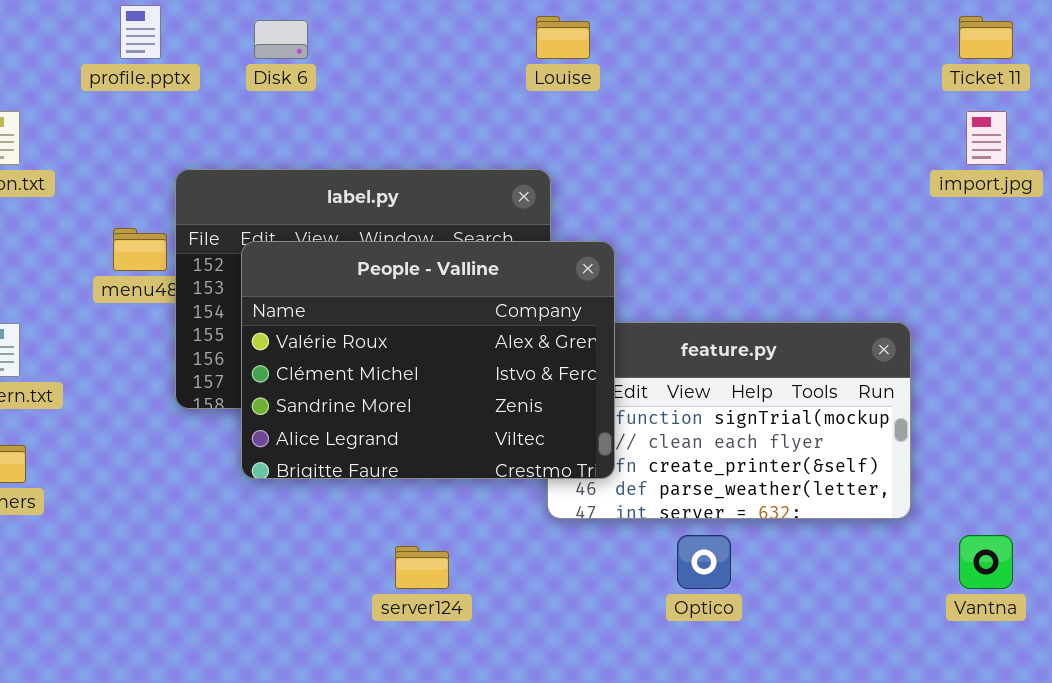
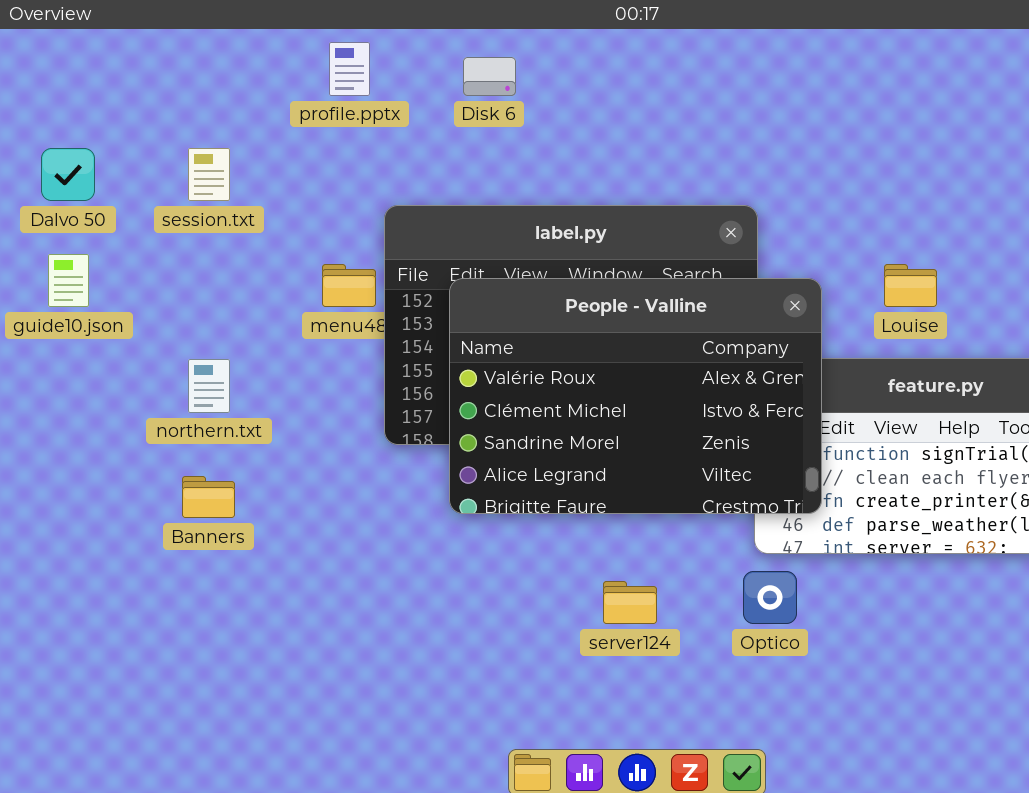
Louise: [536,16,590,59] -> [884,264,937,307], moved
Optico: [677,535,731,589] -> [743,571,797,624], moved

